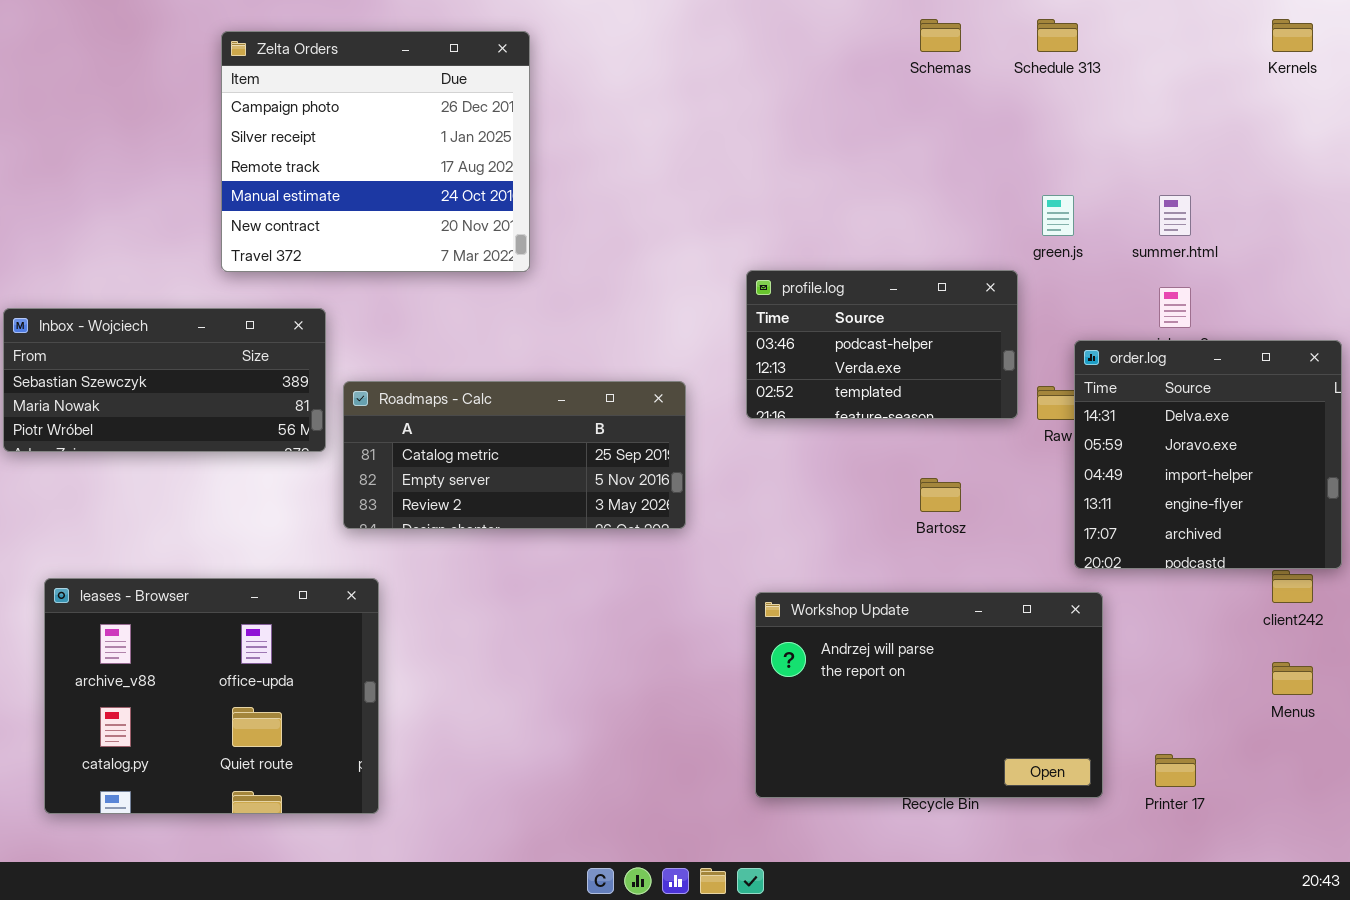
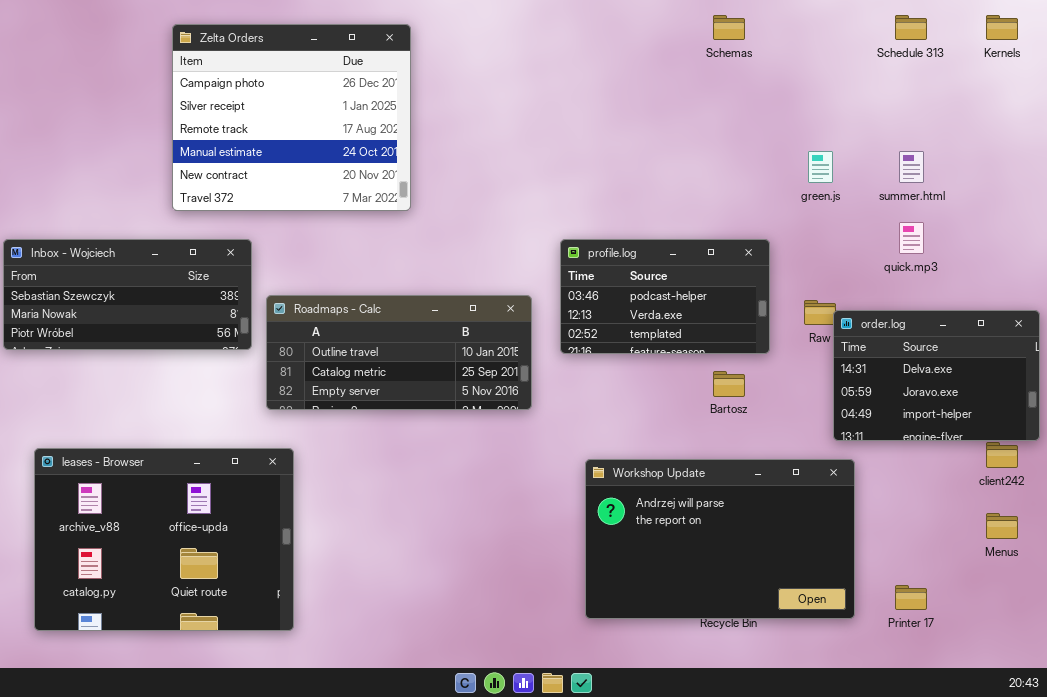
Schedule 313: [1037,19,1078,52] -> [895,15,927,40], moved
profile.log: [746,270,1018,419] -> [560,239,770,354], moved
order.log: [1074,340,1342,569] -> [833,310,1040,441], resized
Roadmaps - Calc: [343,381,686,529] -> [266,295,532,410], scrolled up 1 row

